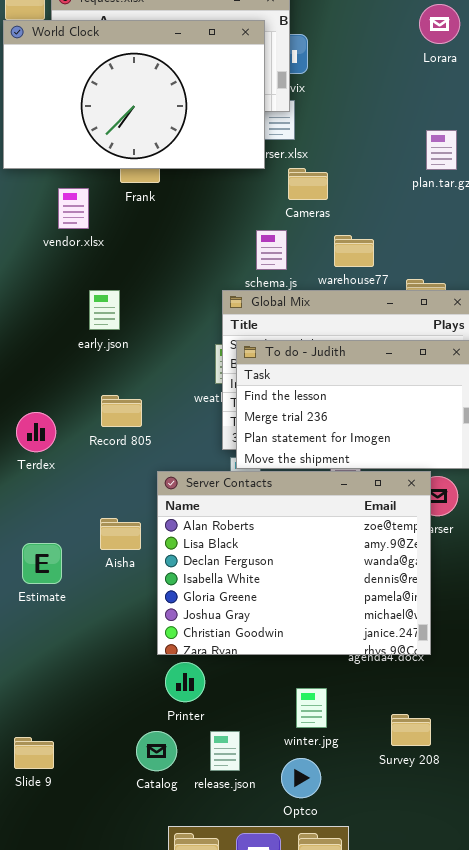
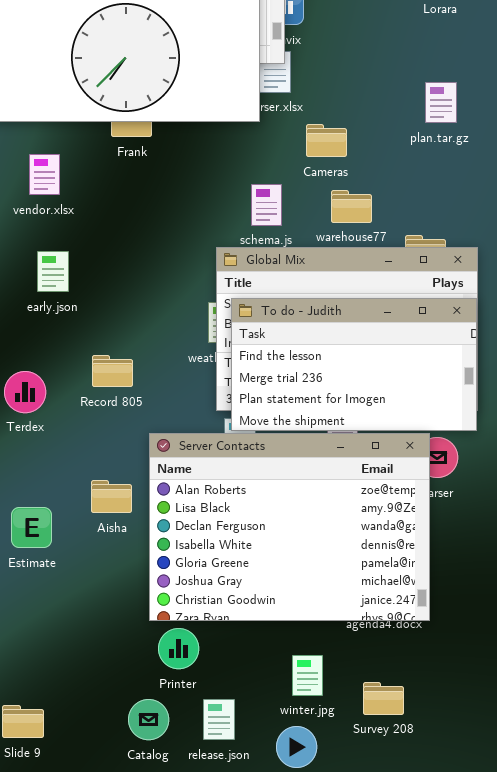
Cameras: [288,168,328,200] -> [306,124,347,157], moved
vendor.xlsx: [58,188,89,229] -> [29,154,60,195], moved
early.json: [89,290,120,330] -> [37,251,69,292], moved
Survey 208: [391,714,431,746] -> [363,682,404,715], moved

